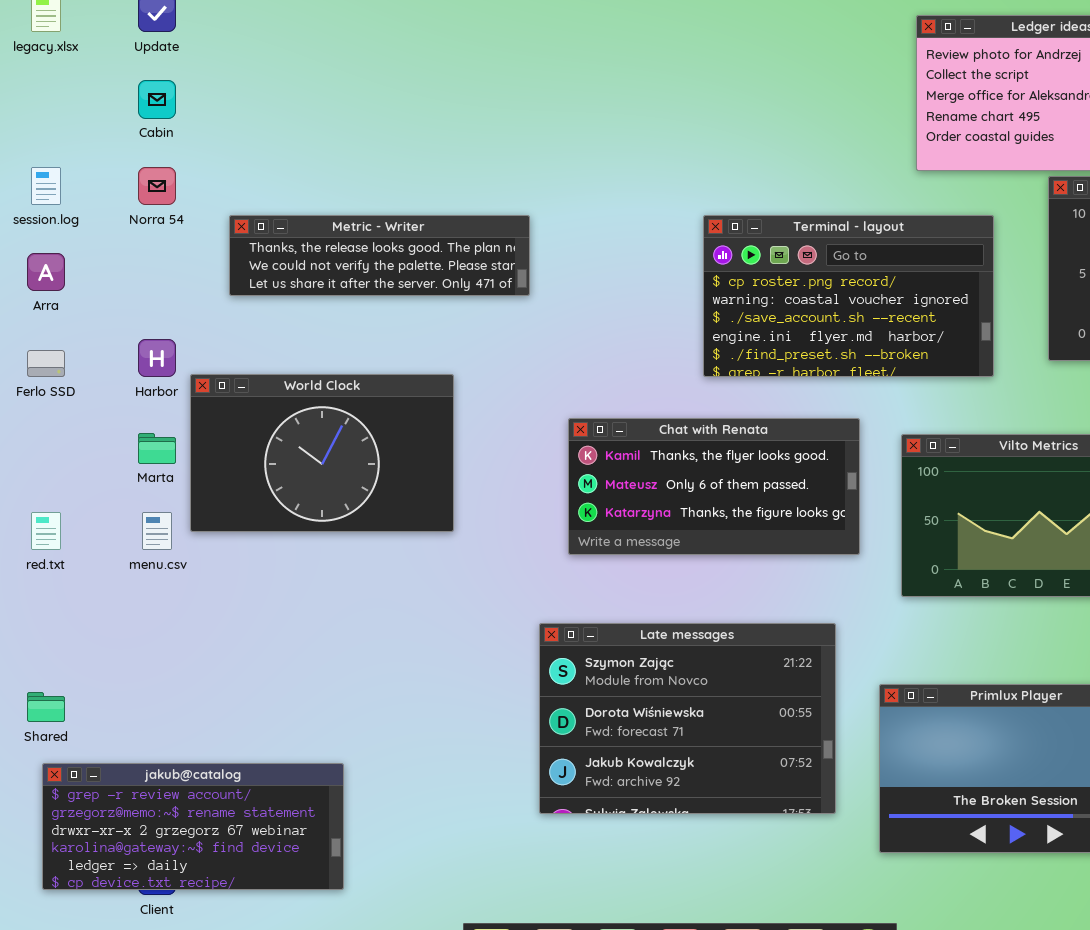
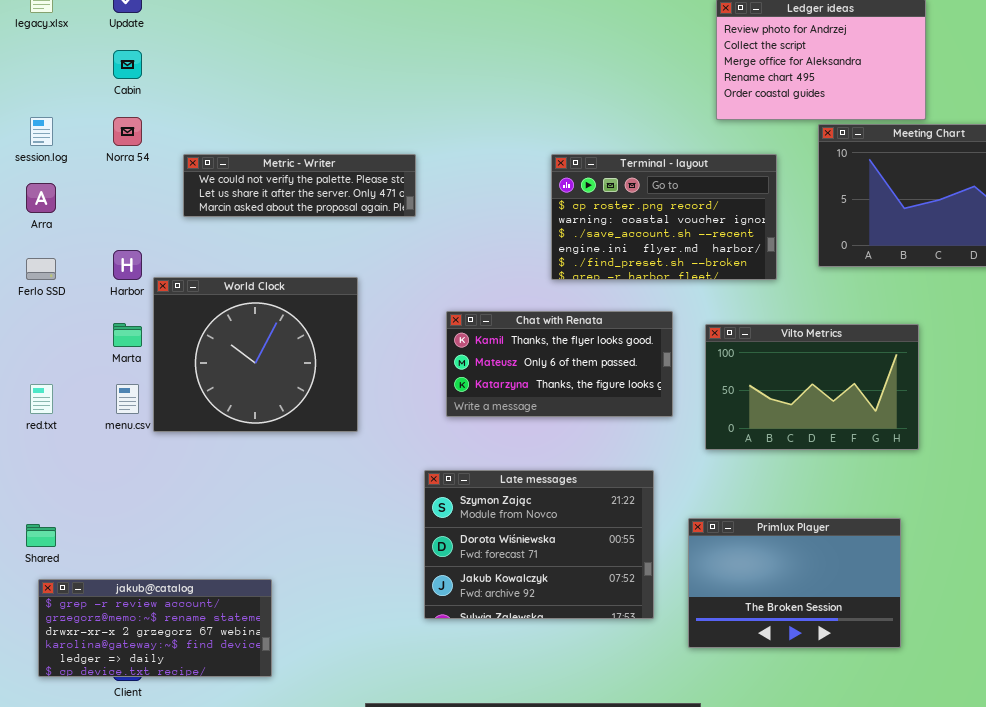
Metric - Writer: [229,215,530,296] -> [183,154,416,217], scrolled down 1 row
World Clock: [190,374,454,532] -> [153,277,358,432], resized

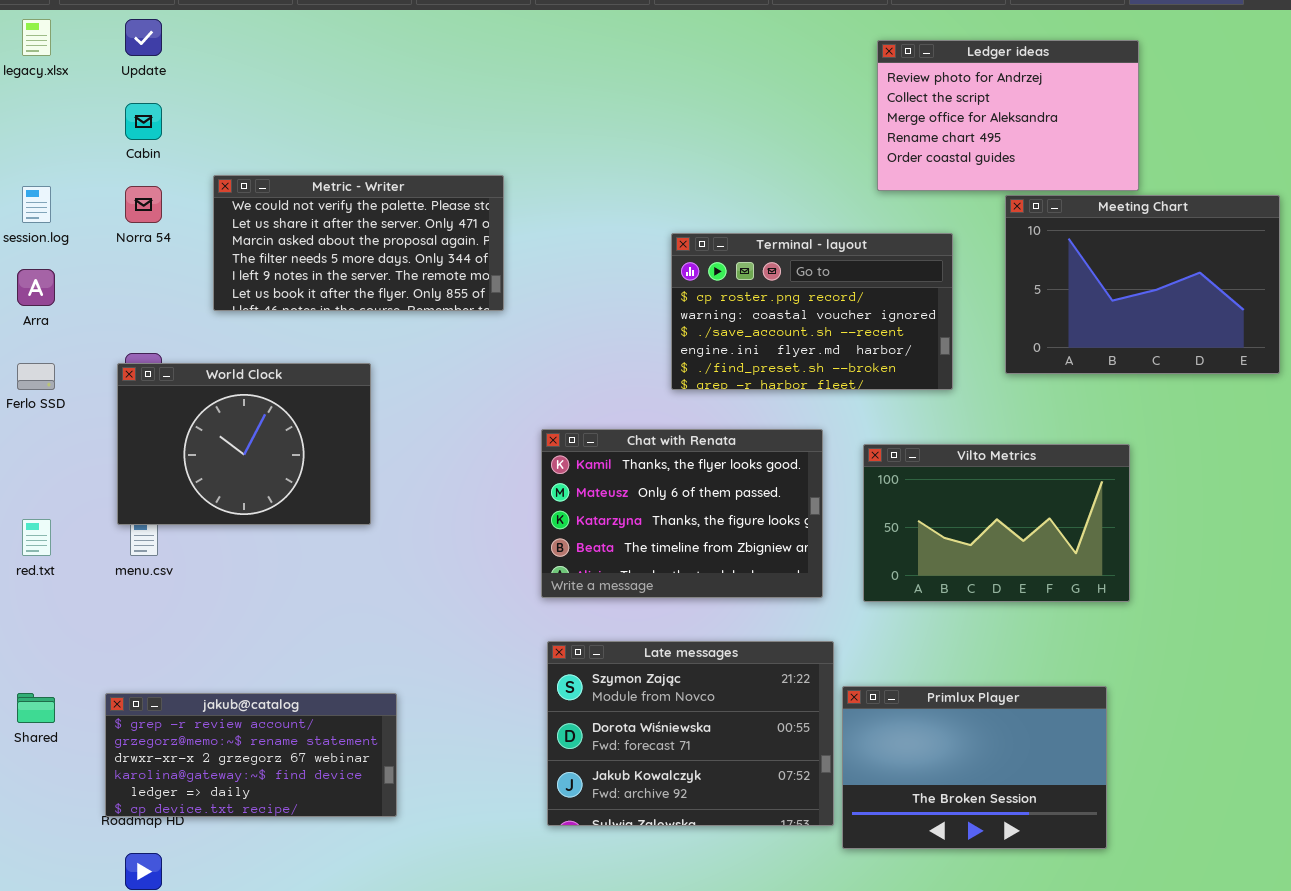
Metric - Writer: [183,154,416,217] -> [213,175,504,311], resized
World Clock: [153,277,358,432] -> [117,363,371,525], moved, resized
Chat with Renata: [446,311,673,417] -> [541,429,823,598], resized
Late messages: [424,470,654,619] -> [547,641,834,826], moved
jakub@catalog: [38,579,272,677] -> [105,693,397,817], moved

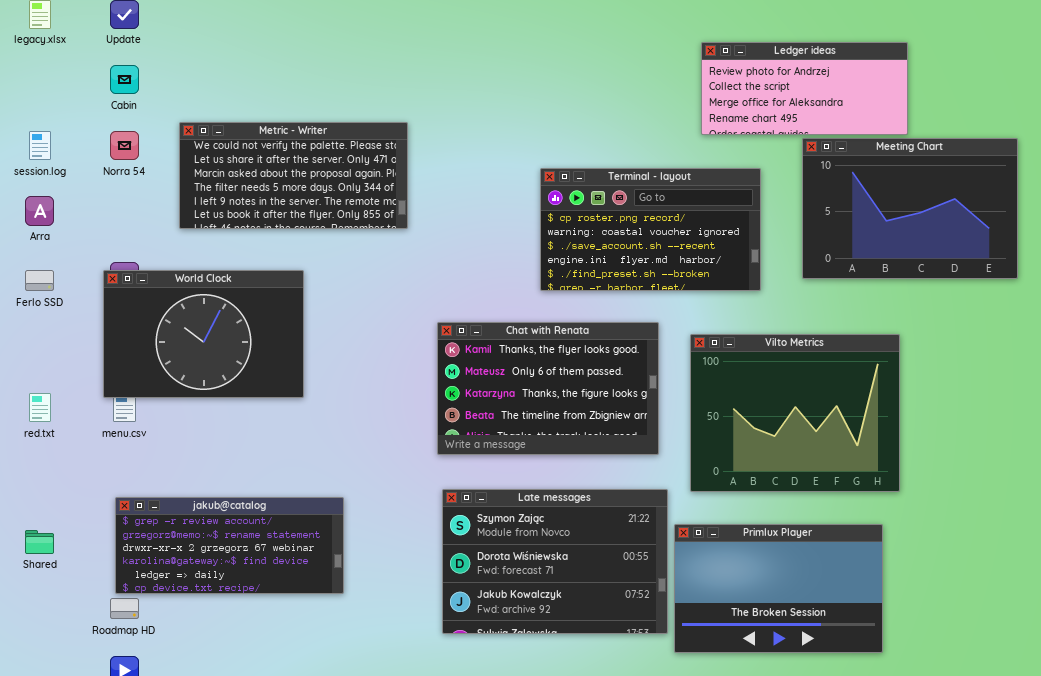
Ledger ideas: [877,40,1139,191] -> [701,42,908,135], resized
Vilto Metrics: [863,444,1130,602] -> [690,334,900,492], resized
jakub@catalog: [105,693,397,817] -> [115,497,344,594], moved

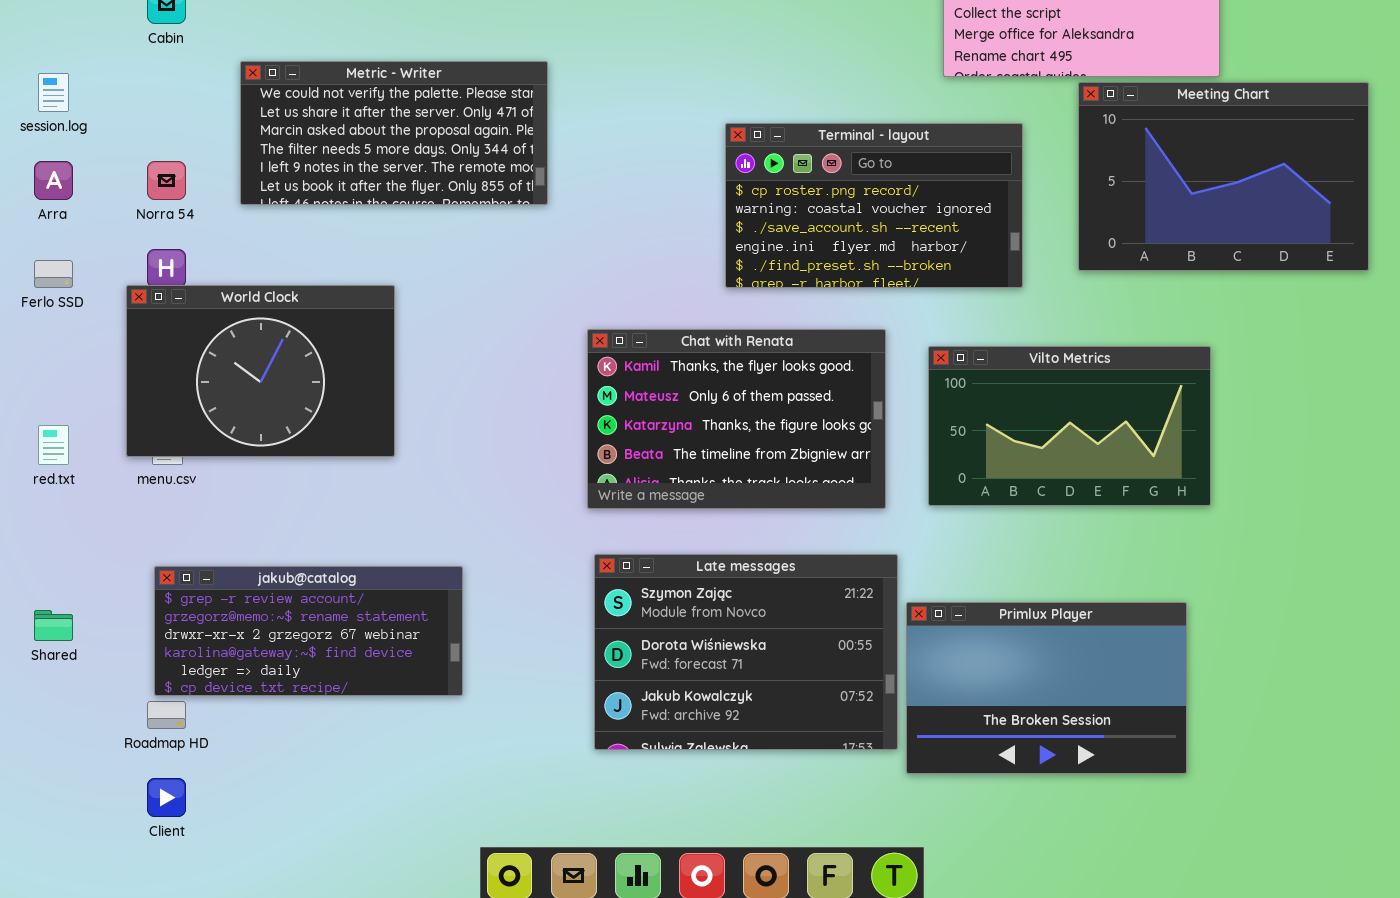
Norra 54: [110,131,139,160] -> [147,161,186,200], moved
World Clock: [103,270,304,398] -> [126,285,395,457], moved
Vilto Metrics: [690,334,900,492] -> [928,346,1211,506], resized

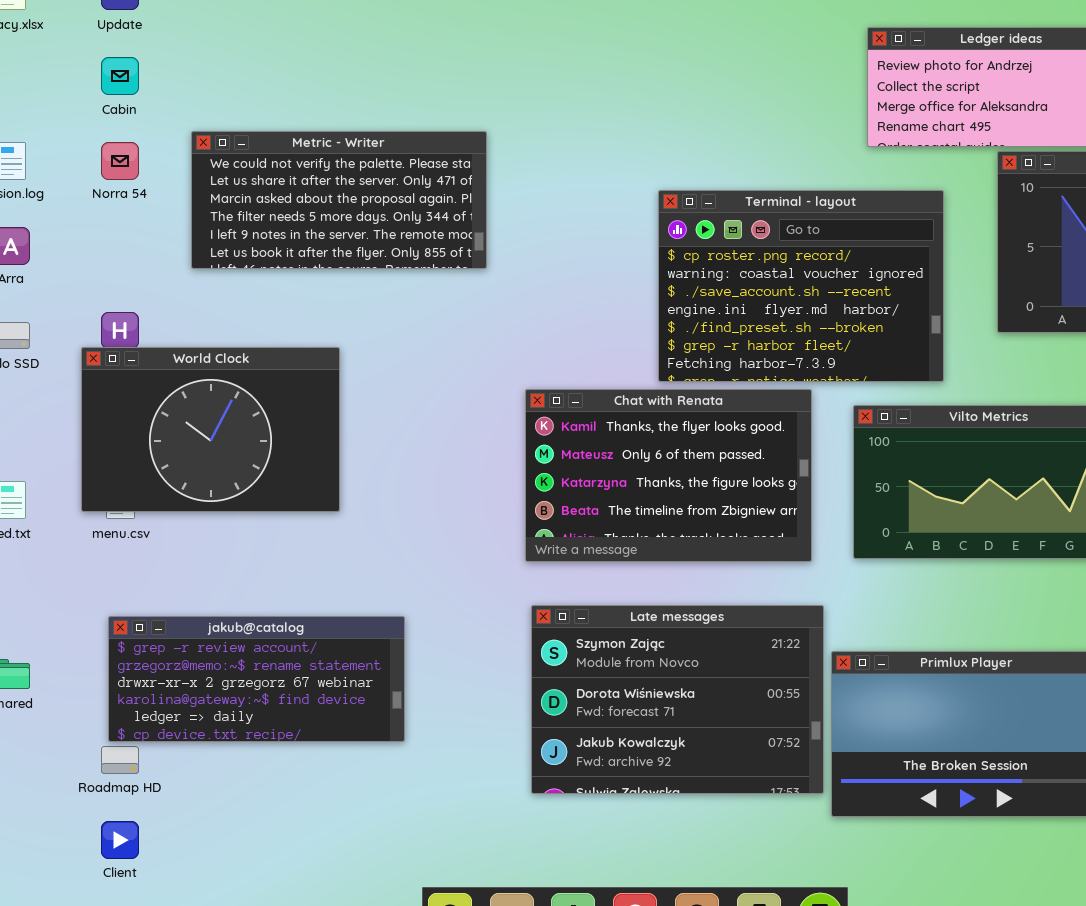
Terminal - layout: [725,123,1023,288] -> [658,190,944,382], resized
Norra 54: [147,161,186,200] -> [101,142,139,180], moved

